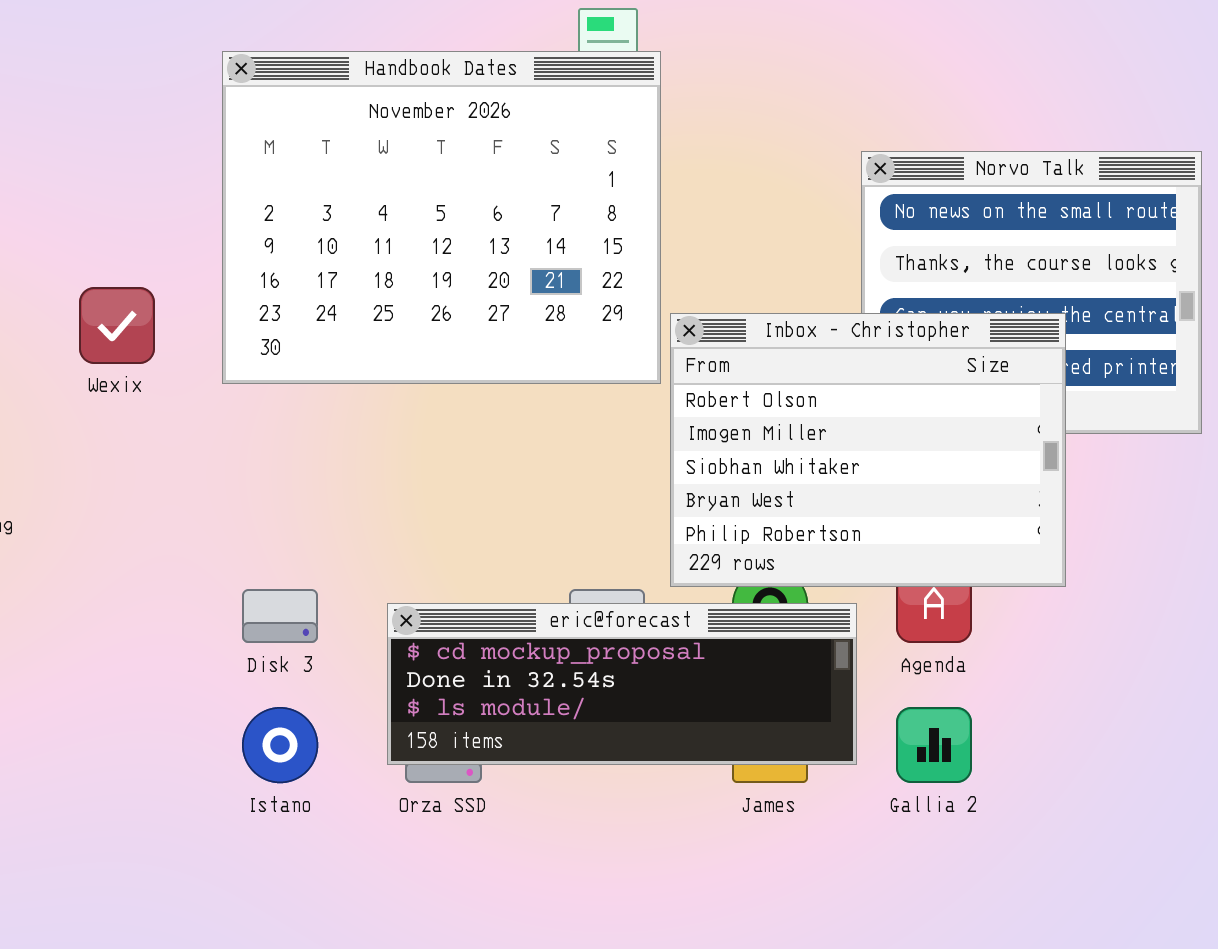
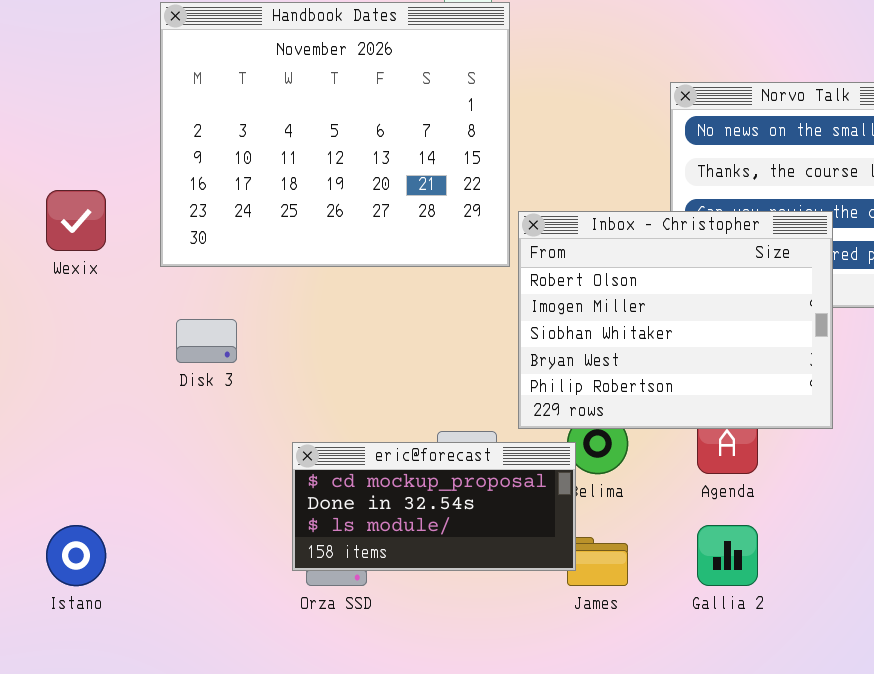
Disk 3: [242,589,318,643] -> [176,319,237,363], moved
eric@forecast: [387,603,857,765] -> [292,442,576,571], resized
Istano: [242,707,318,783] -> [46,525,106,586], moved

